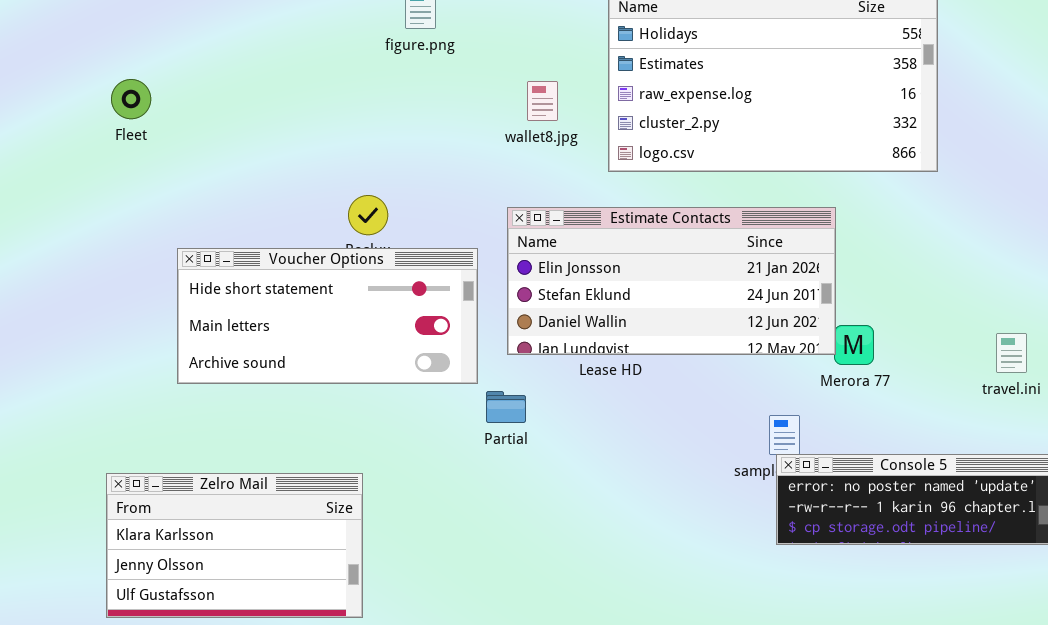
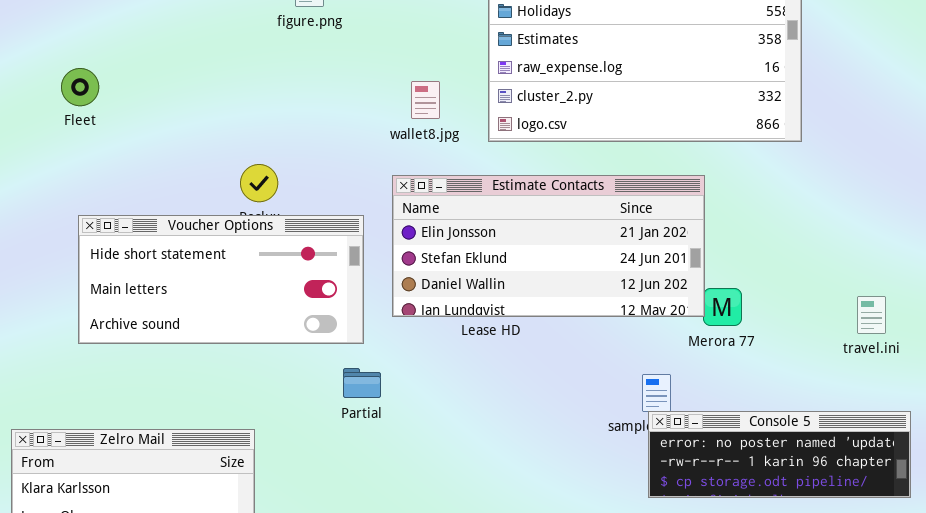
Fleet: [111,79,151,119] -> [61,68,99,106], moved
wallet8.jpg: [527,81,558,121] -> [411,81,440,119], moved
Partial: [486,391,526,423] -> [343,368,381,398], moved

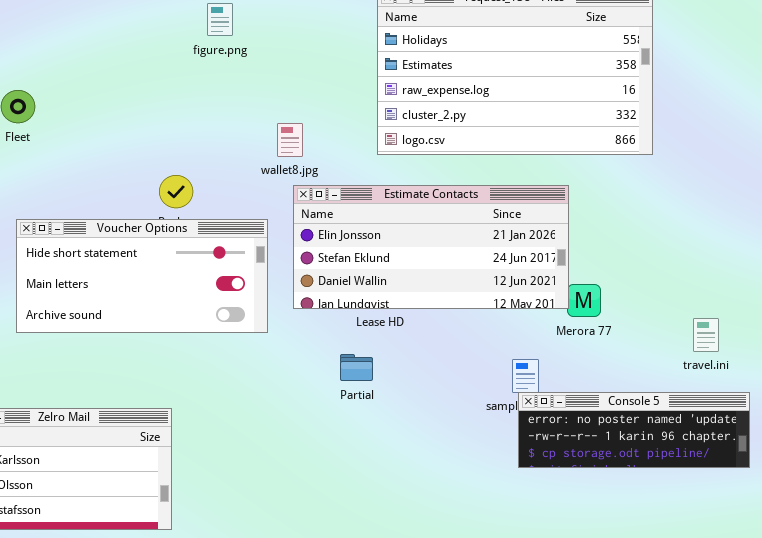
wallet8.jpg: [411,81,440,119] -> [277,123,303,157], moved
travel.ini: [857,296,886,334] -> [693,318,719,352], moved
Partial: [343,368,381,398] -> [340,354,373,381], moved

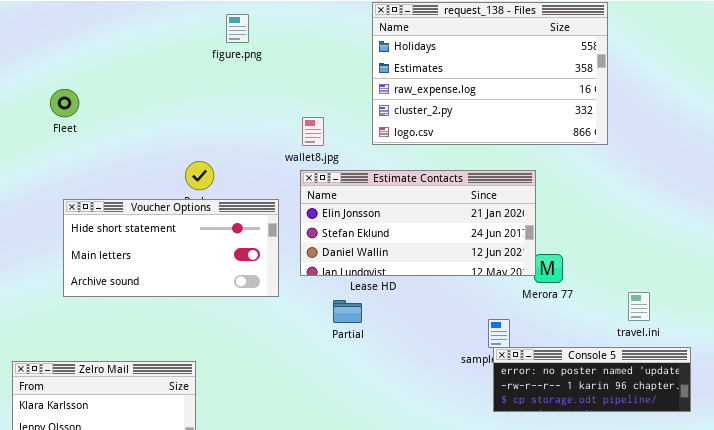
wallet8.jpg: [277,123,303,157] -> [302,117,324,146], moved
travel.ini: [693,318,719,352] -> [628,292,650,321], moved
Partial: [340,354,373,381] -> [333,300,362,323], moved

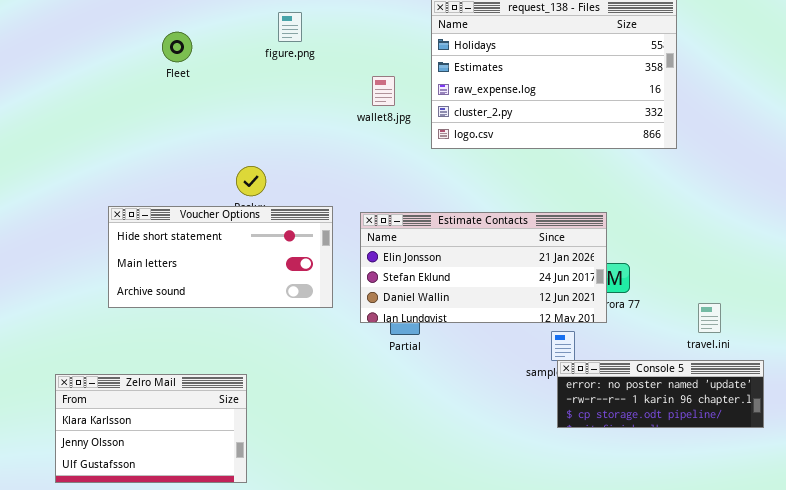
Fleet: [50,89,79,117] -> [162,32,192,62], moved
wallet8.jpg: [302,117,324,146] -> [372,76,395,106], moved
Estimate Contacts: [300,170,536,276] -> [360,212,607,323], moved

